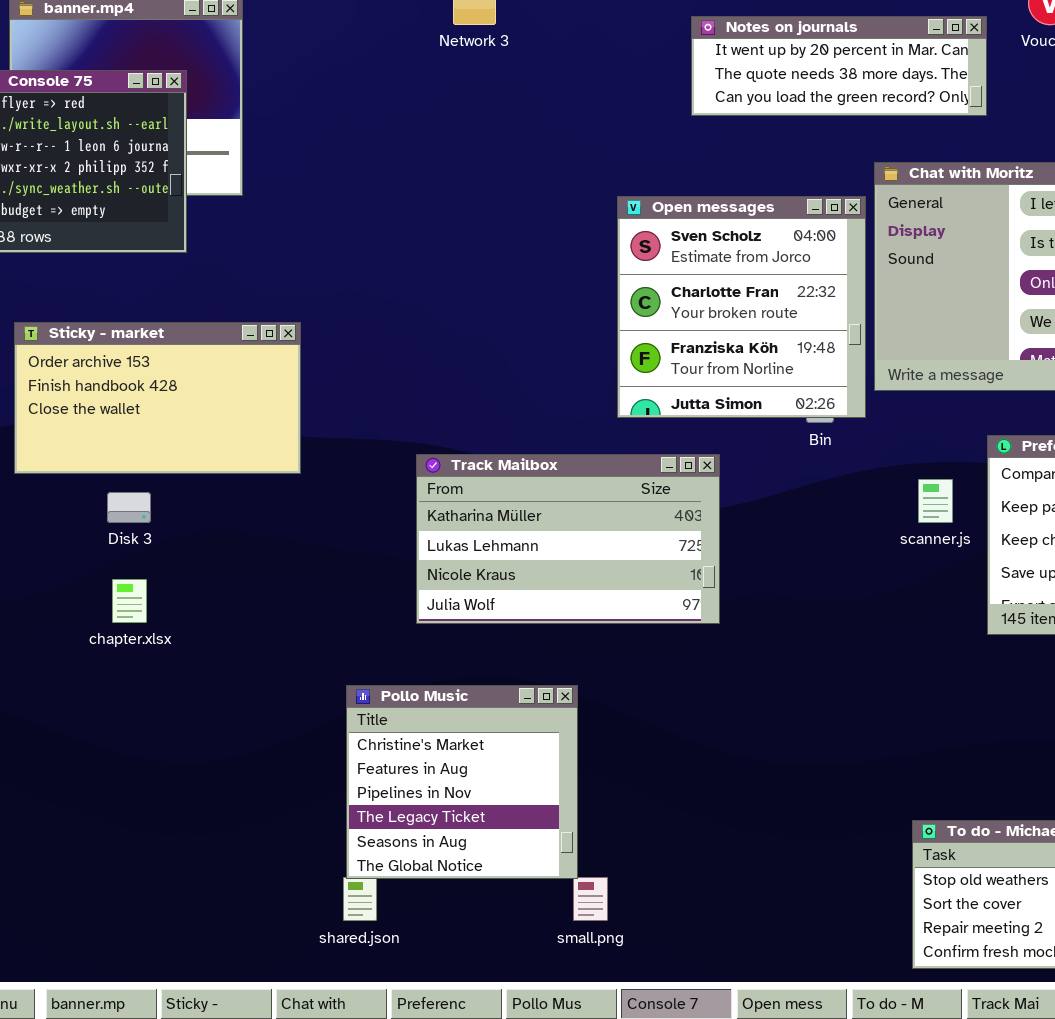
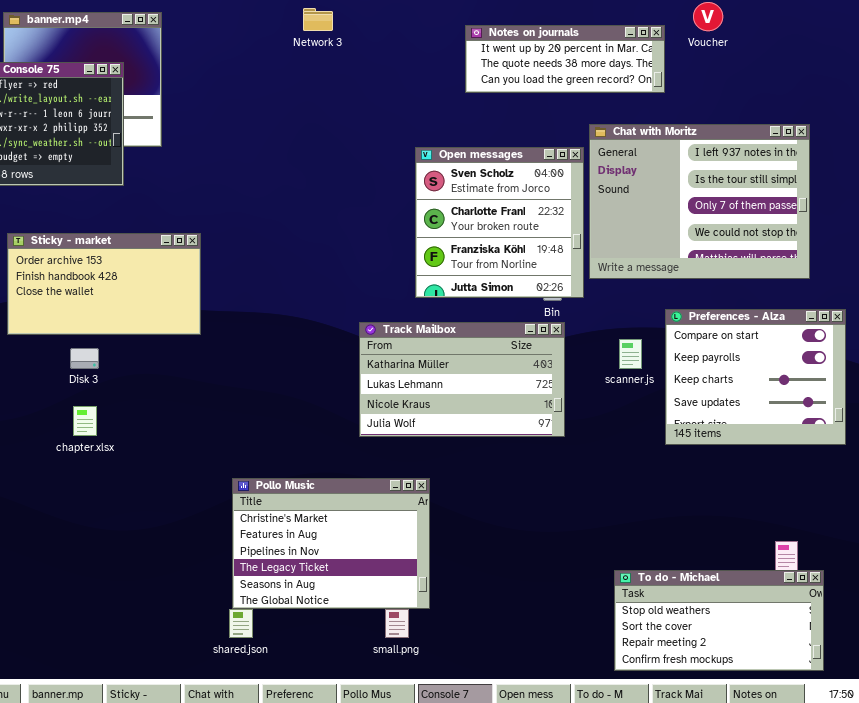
Track Mailbox: [416,454,720,624] -> [359,322,565,437], moved
Pollo Music: [346,685,578,879] -> [232,478,430,609], resized

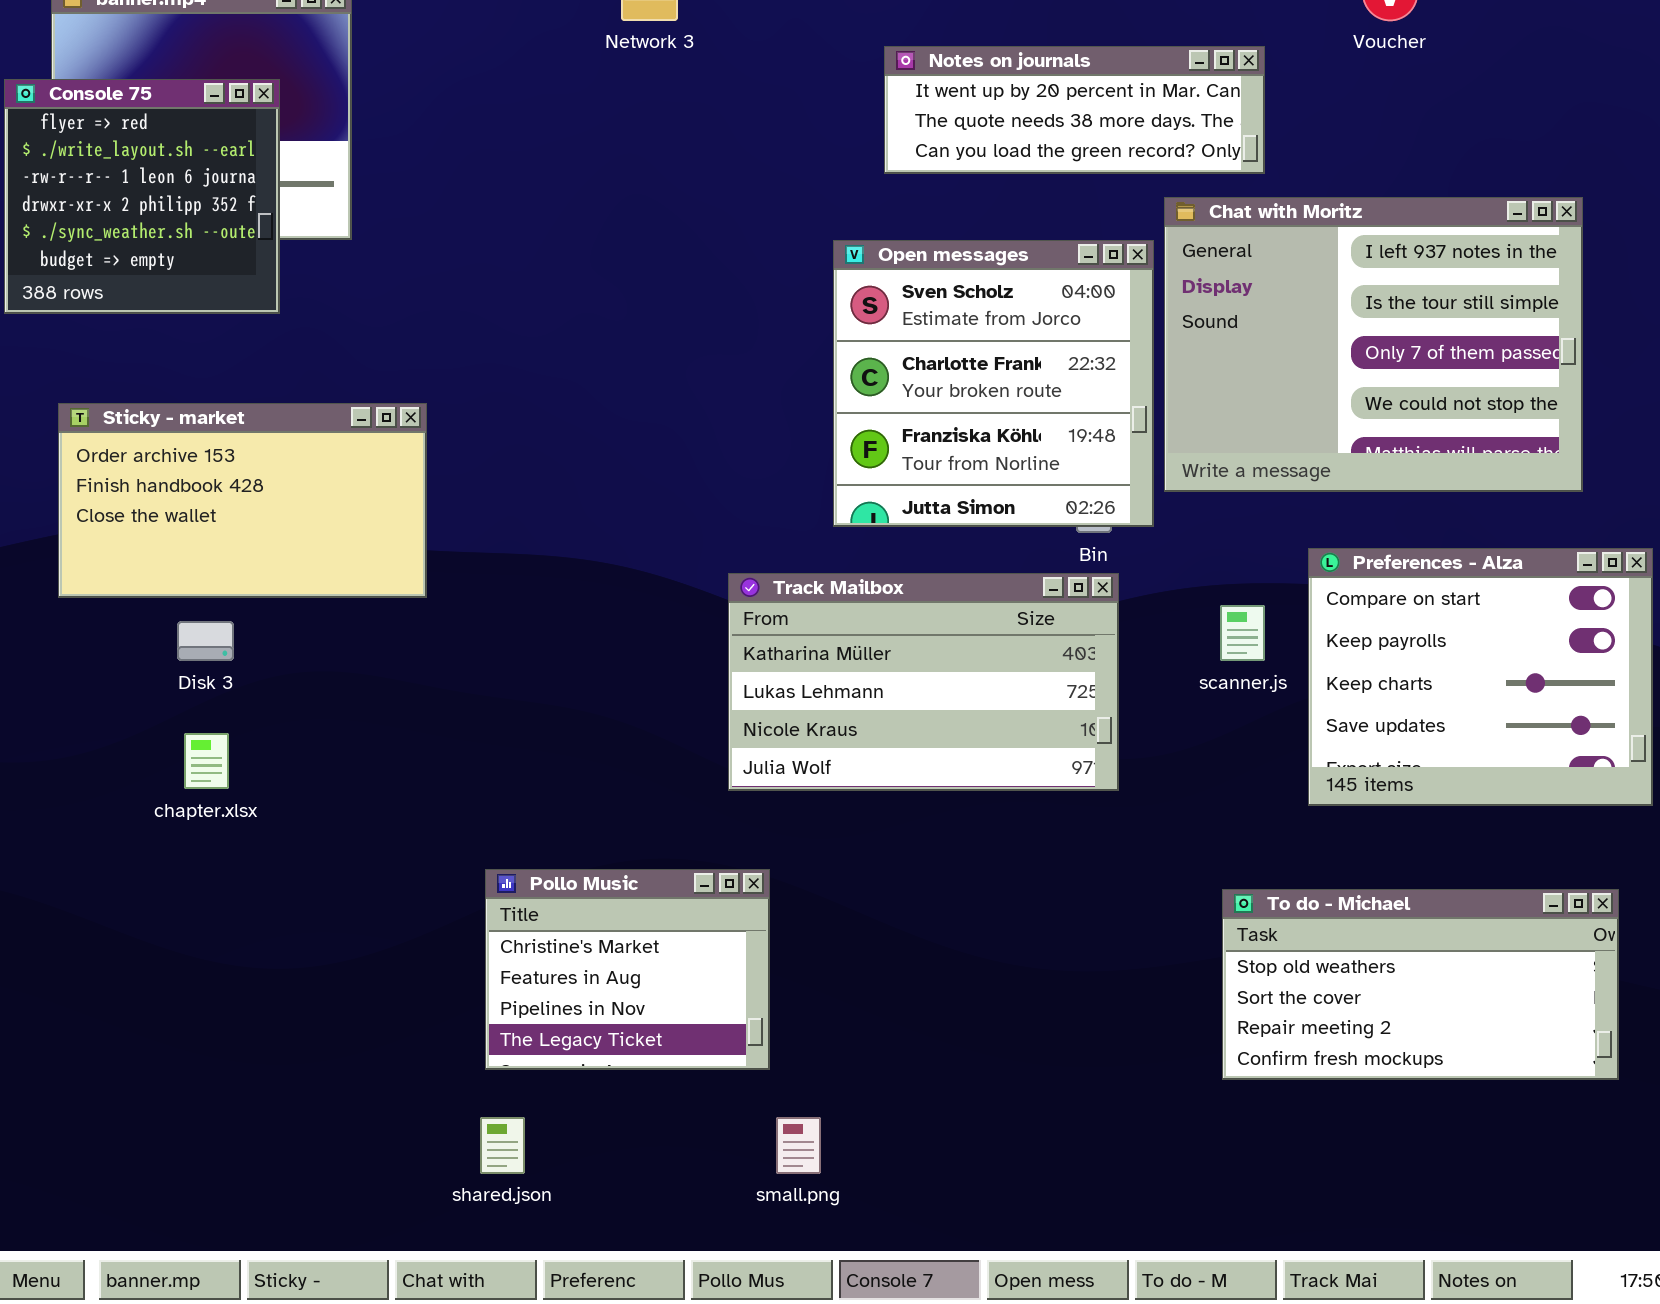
Notes on journals: [465,25,665,93] -> [884,46,1265,174], moved
Pollo Music: [232,478,430,609] -> [485,869,770,1070], resized
To do - Michael: [614,570,824,671] -> [1222,889,1619,1080], moved

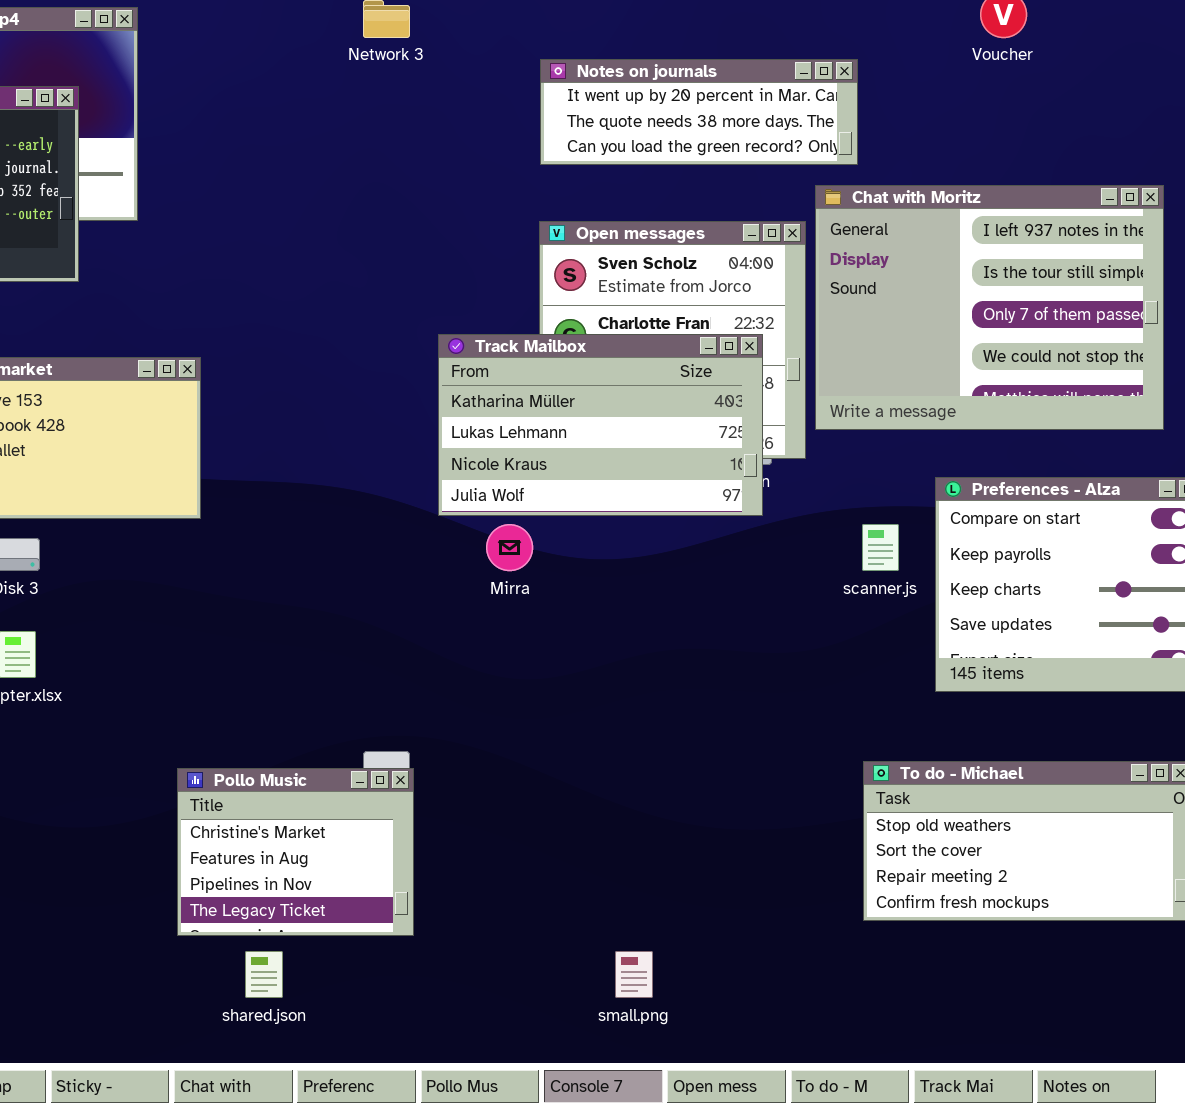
Notes on journals: [884,46,1265,174] -> [540,59,858,165], moved
Track Mailbox: [728,573,1119,791] -> [438,334,763,516], moved
Pollo Music: [485,869,770,1070] -> [177,768,414,936], moved
small.png: [776,1117,821,1174] -> [615,951,653,998], moved

